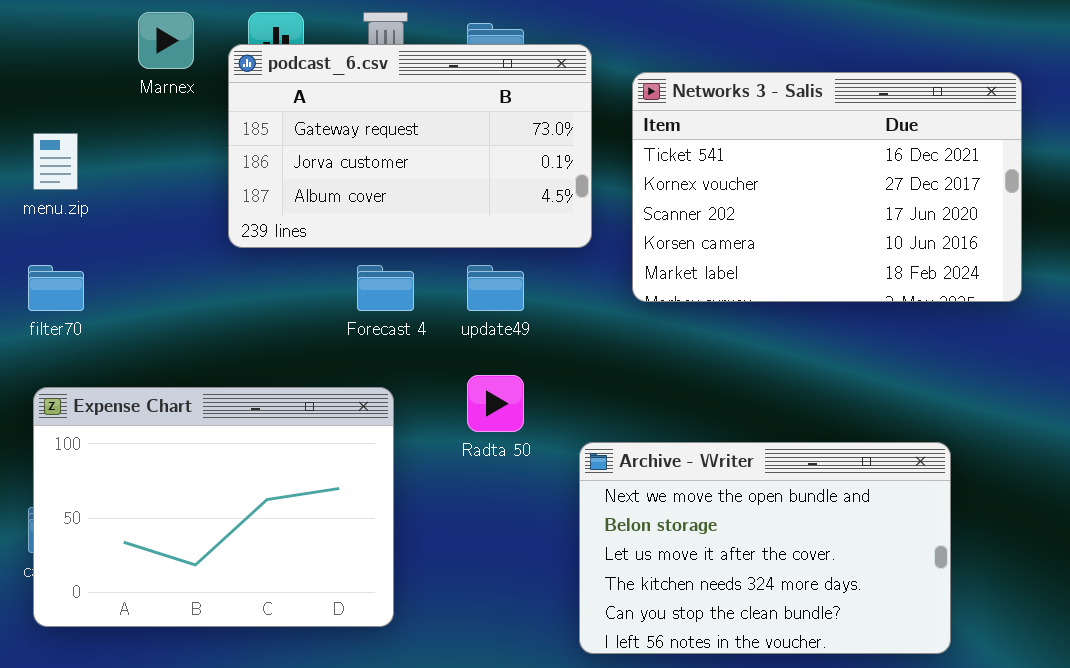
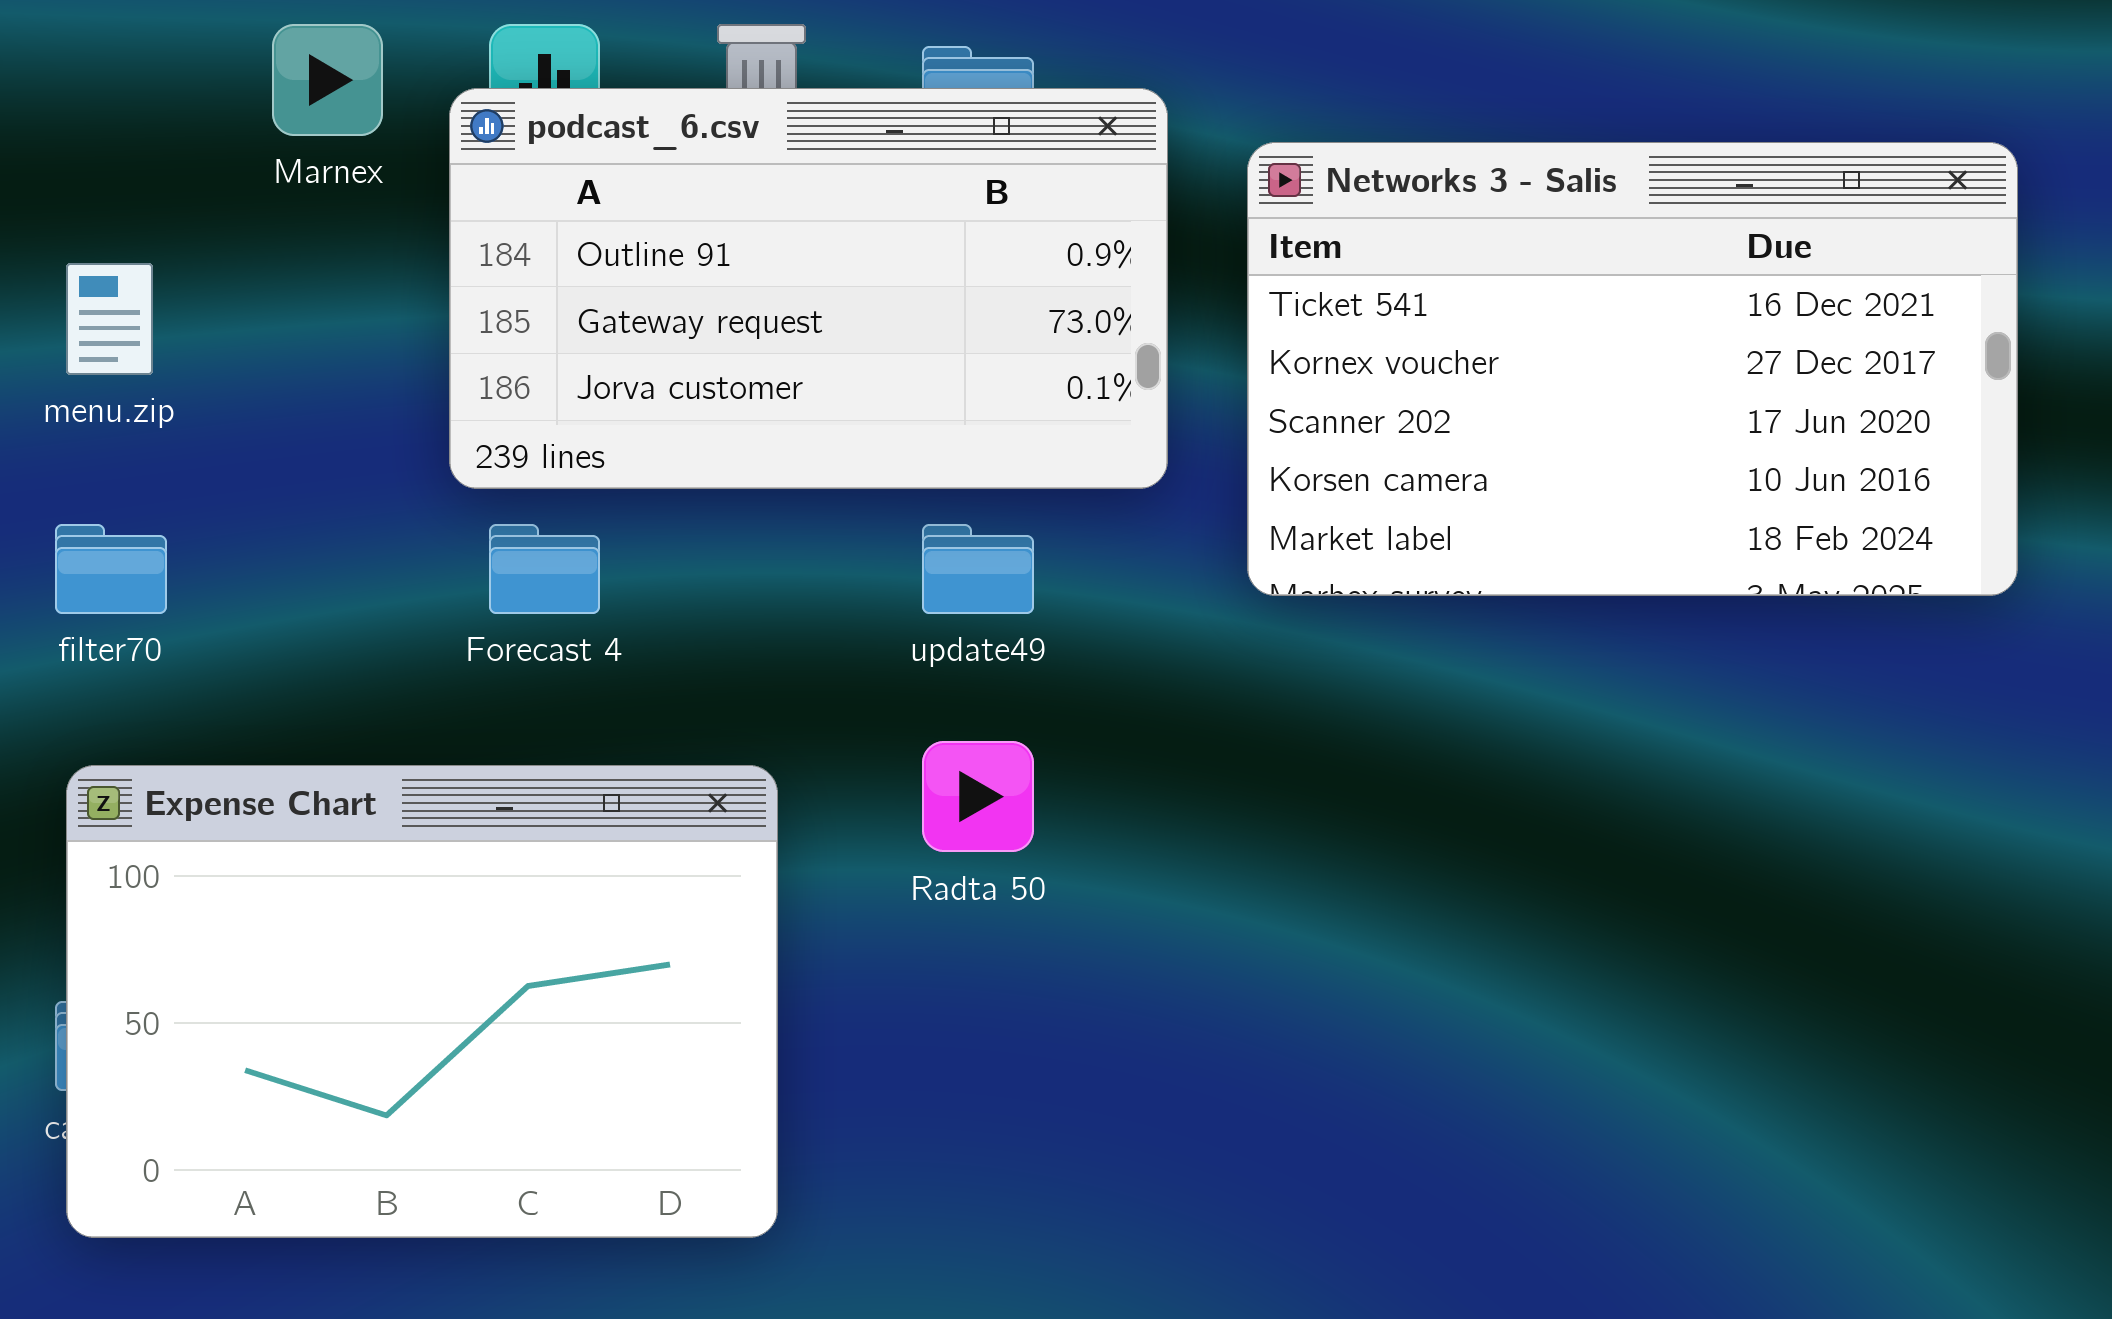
podcast_6.csv: [228,44,592,248] -> [449,88,1168,489], scrolled up 1 row
Forecast 4: [357,265,414,311] -> [489,524,600,614], moved
Archive - Writer: [579,442,951,654] -> none, closed

